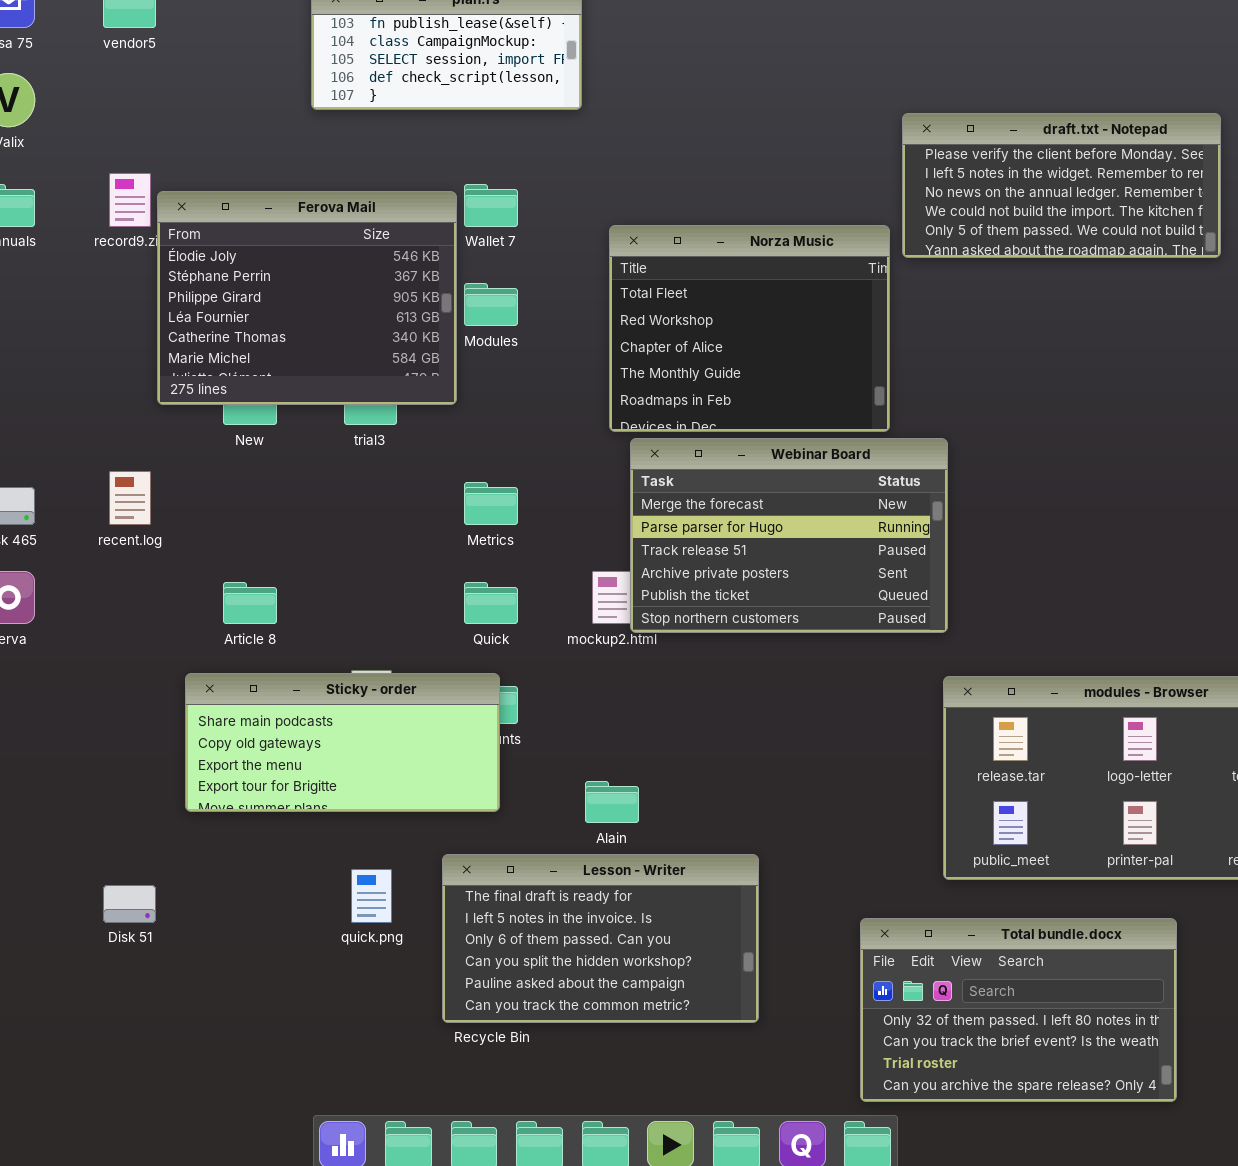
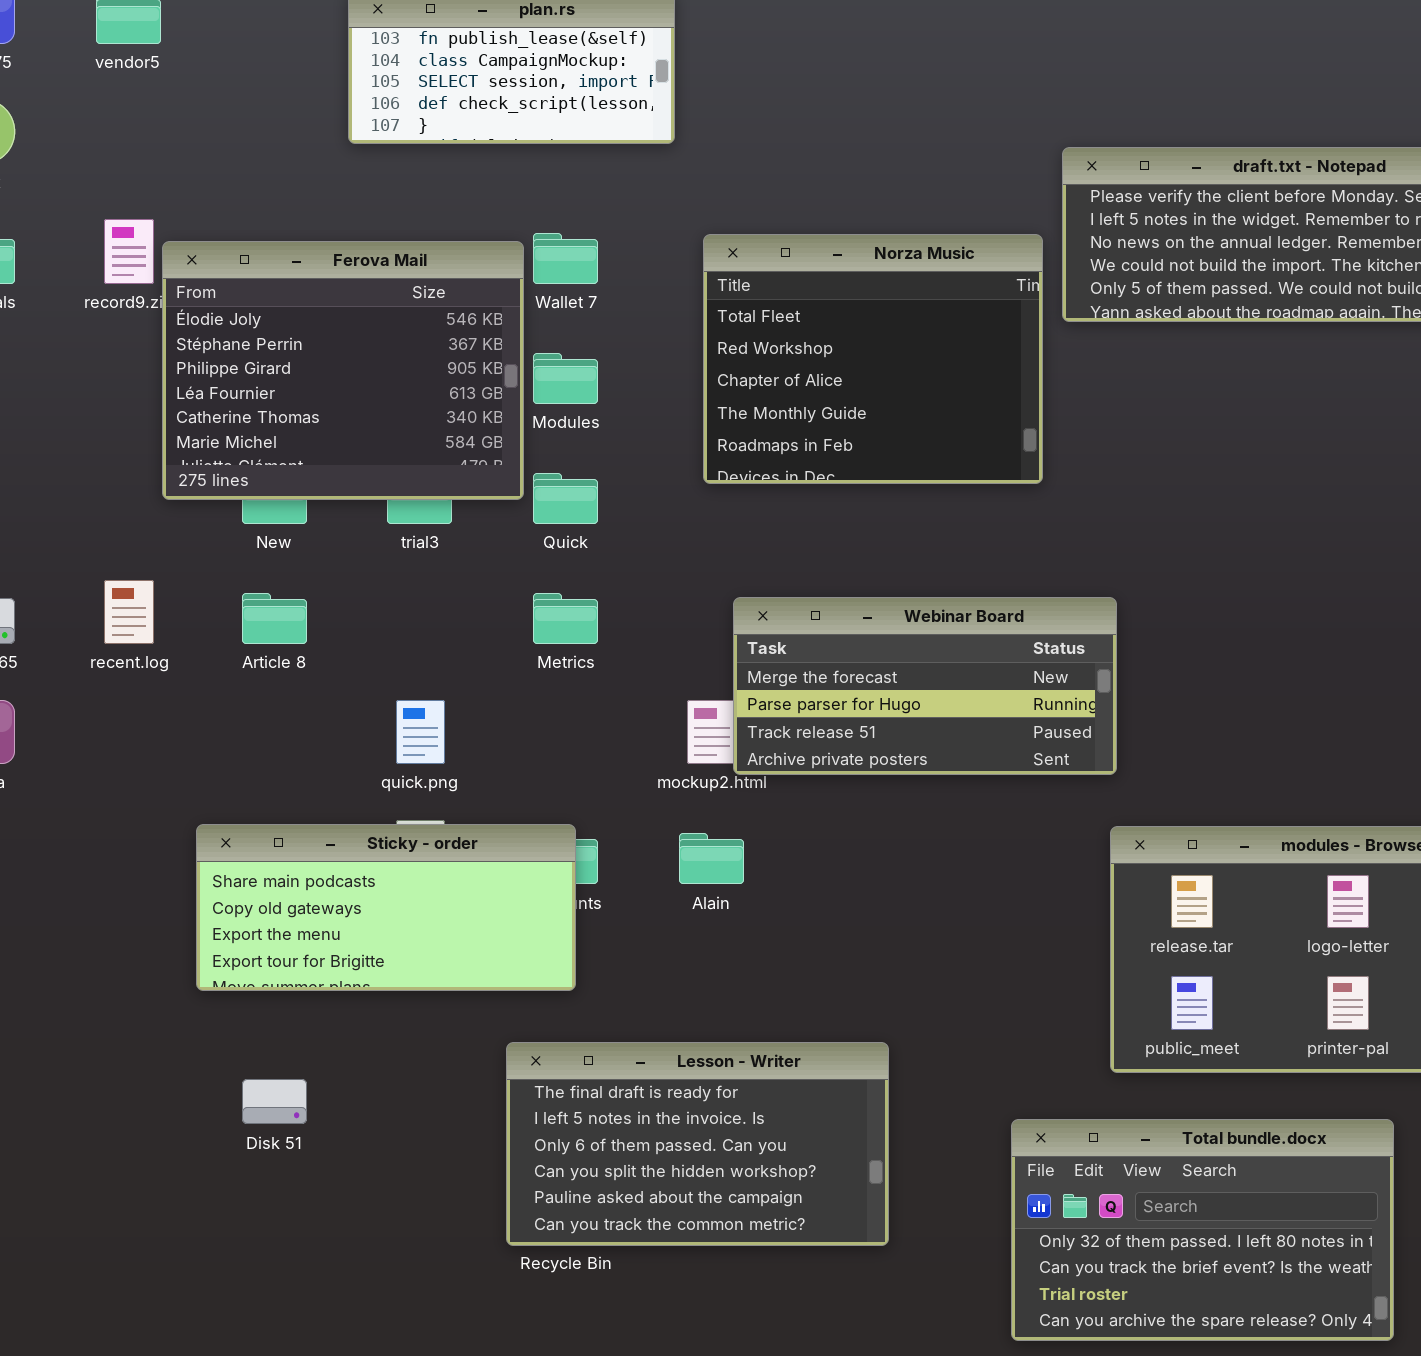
Norza Music: [609,225,890,432] -> [703,234,1043,484], moved
Webinar Board: [630,438,948,633] -> [733,597,1117,775], resized
Article 8: [223,582,277,624] -> [242,593,307,644], moved
Quick: [464,582,518,624] -> [533,473,598,524], moved
Alain: [585,781,639,823] -> [679,833,744,884], moved
quick.png: [351,869,392,923] -> [396,700,445,764], moved
Disk 51: [103,885,156,923] -> [242,1079,307,1124], moved

